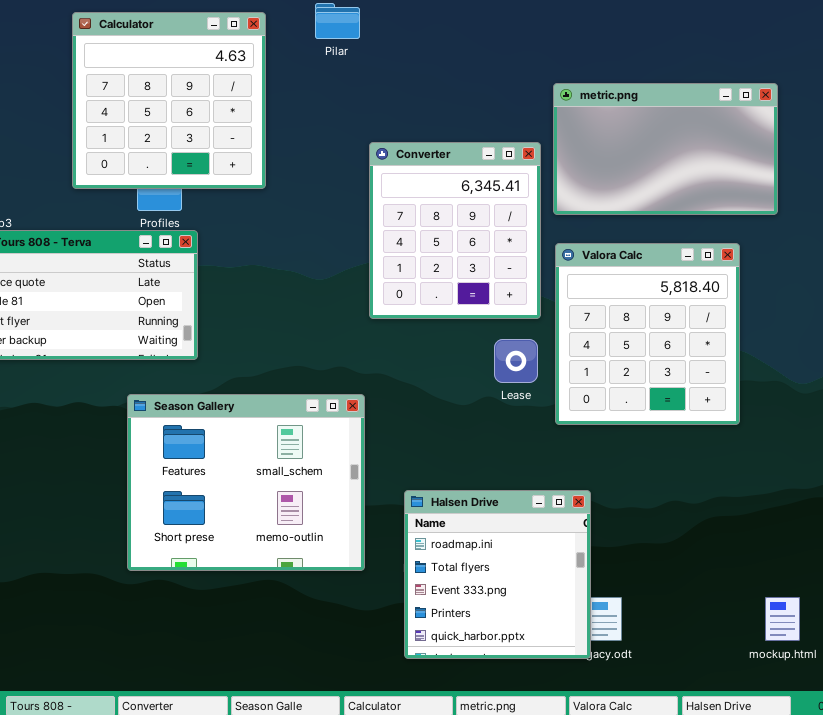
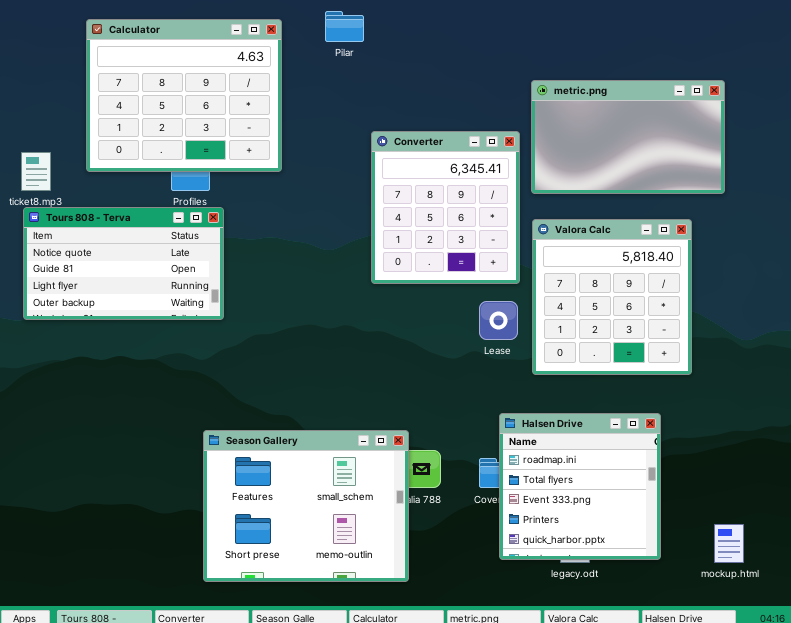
Calculator: [72,12,266,189] -> [86,19,282,172], resized
Season Gallery: [127,394,365,571] -> [203,430,409,582], moved
Halsen Drive: [404,490,591,659] -> [499,413,661,560], moved

